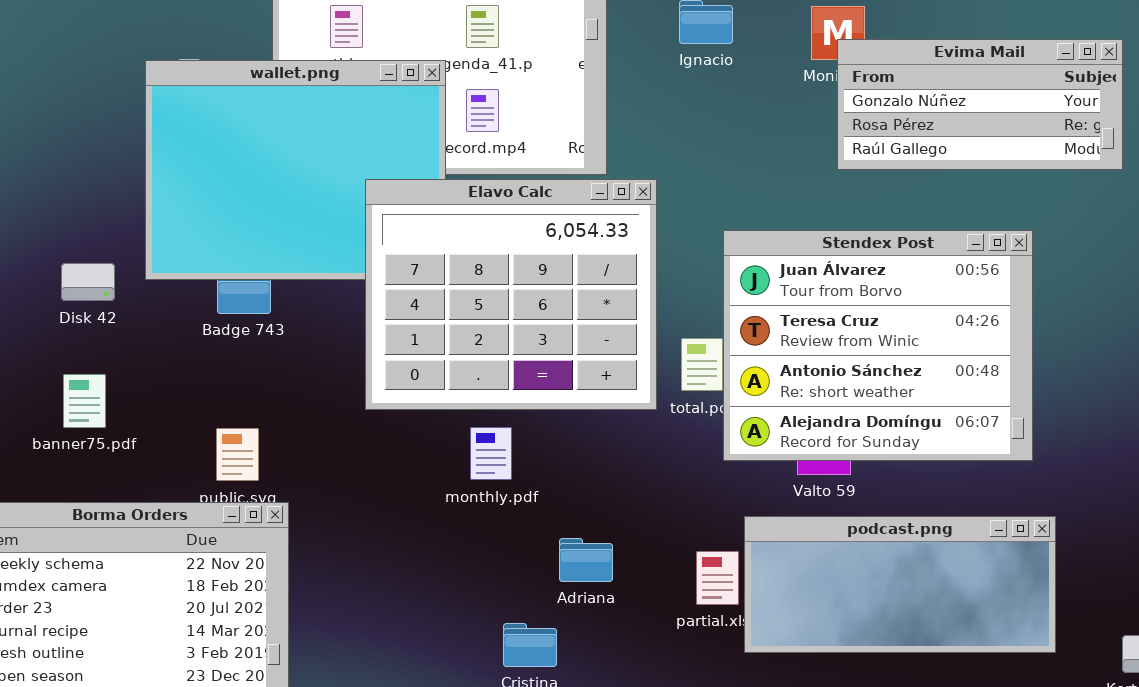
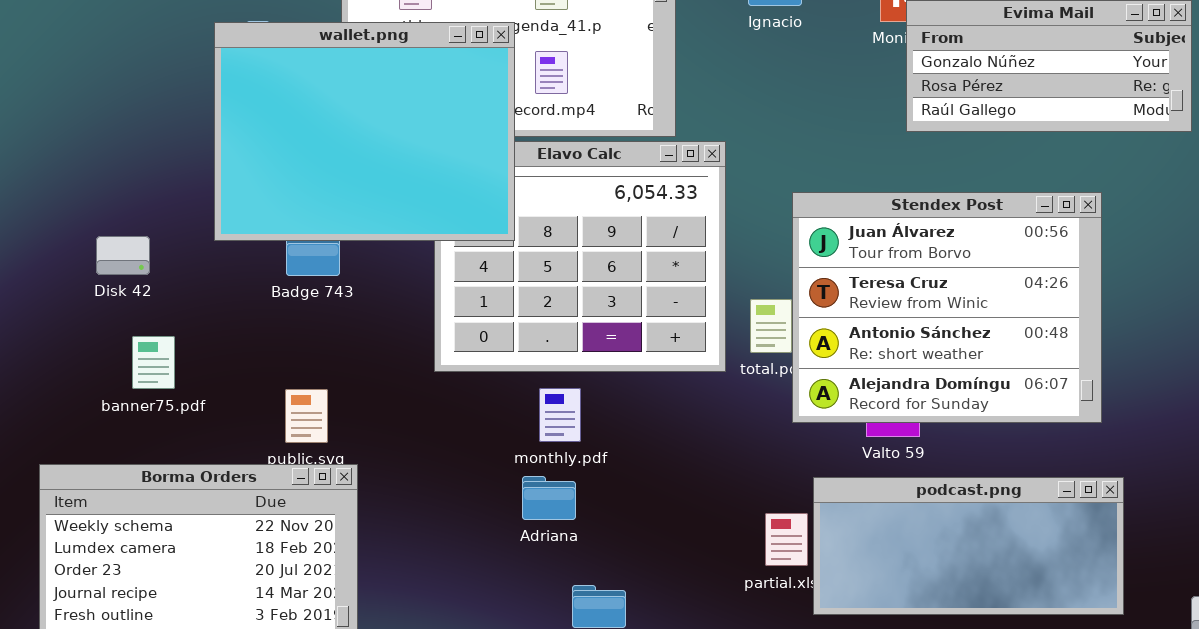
wallet.png: [145,60,446,280] -> [214,22,515,241], raised
Disk 42: [61,263,115,301] -> [96,236,150,275], moved
Adriana: [559,538,613,582] -> [522,476,576,520], moved

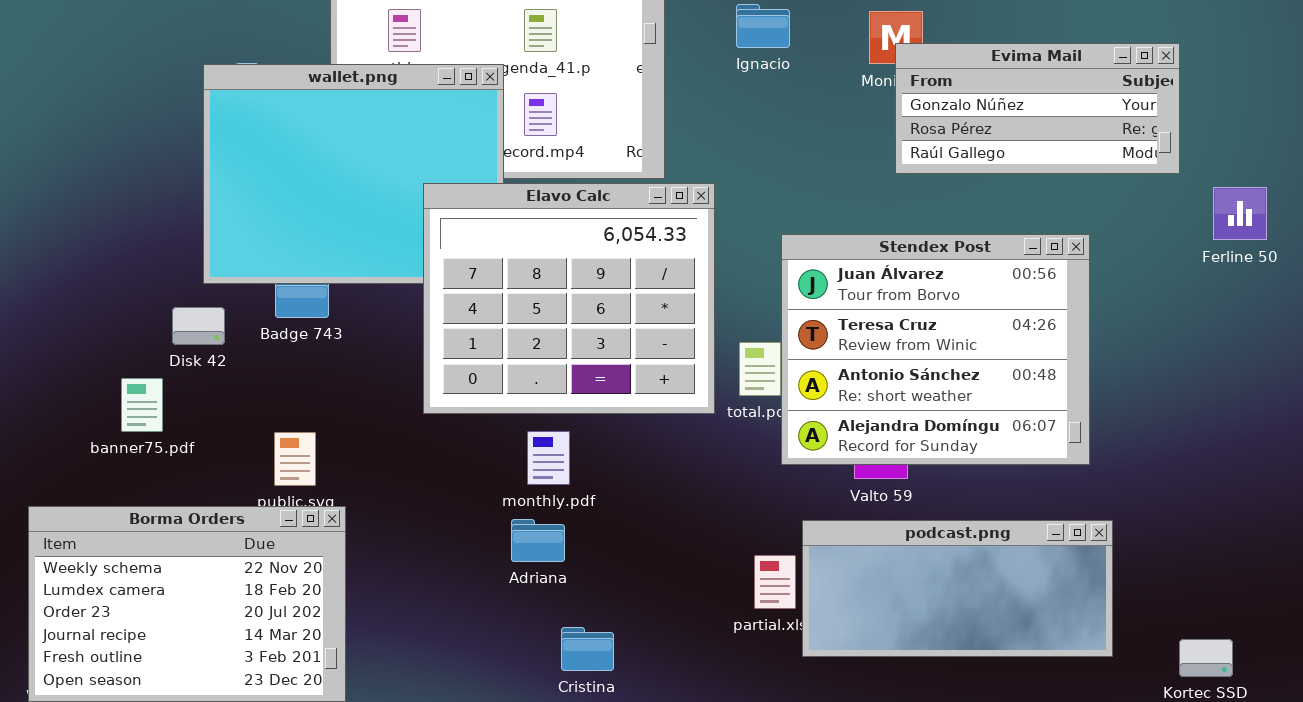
Elavo Calc: [434,141,726,372] -> [423,183,715,414], raised
Disk 42: [96,236,150,275] -> [172,307,225,345], moved

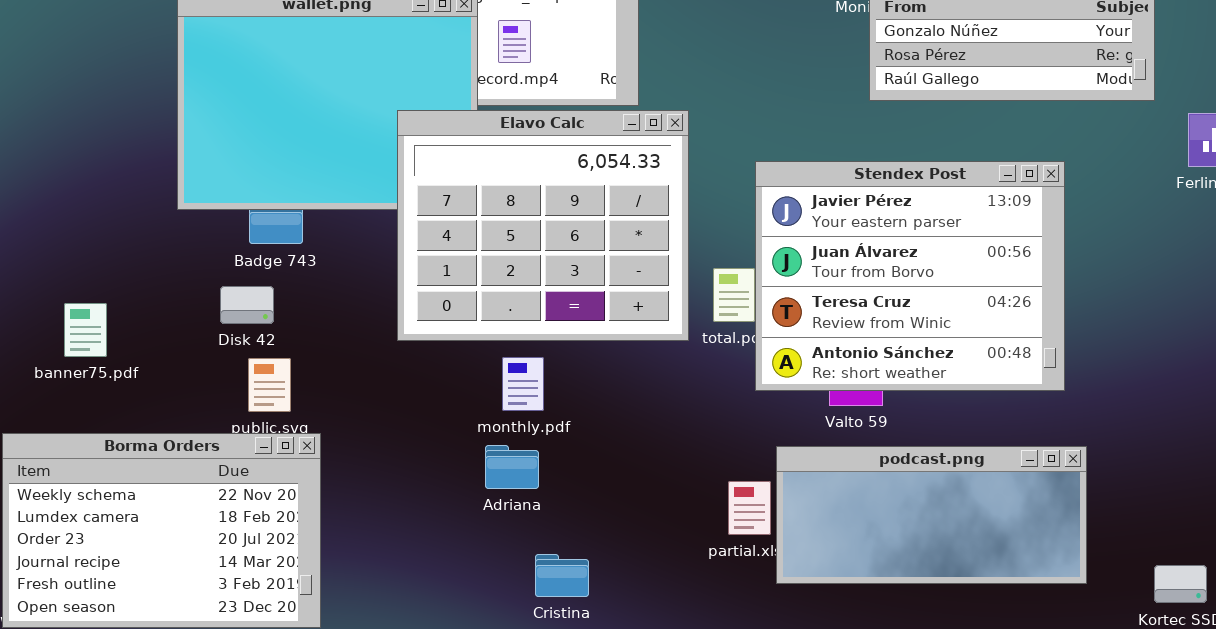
Stendex Post: [781,234,1090,465] -> [755,161,1065,391], scrolled up 1 row
Disk 42: [172,307,225,345] -> [220,286,274,324], moved
banner75.pdf: [121,378,163,432] -> [64,303,107,357], moved

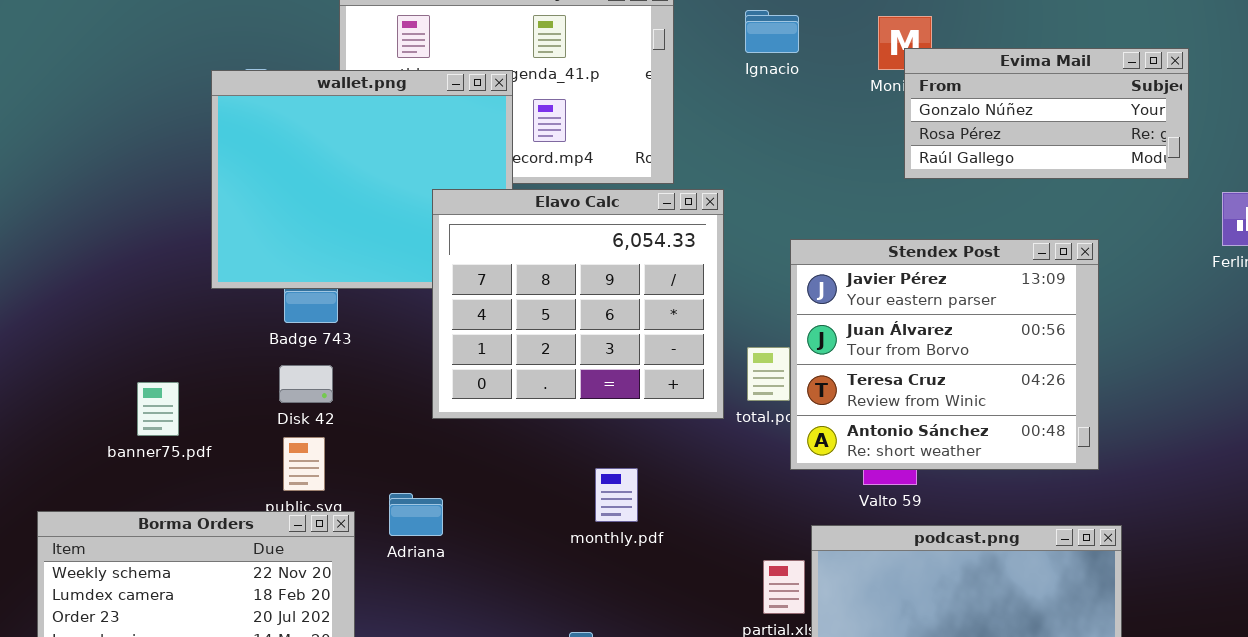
Disk 42: [220,286,274,324] -> [279,365,333,403], moved
banner75.pdf: [64,303,107,357] -> [137,382,179,436], moved
monthly.pdf: [502,357,544,411] -> [595,468,638,522], moved
Adriana: [485,445,539,489] -> [389,493,443,536], moved

